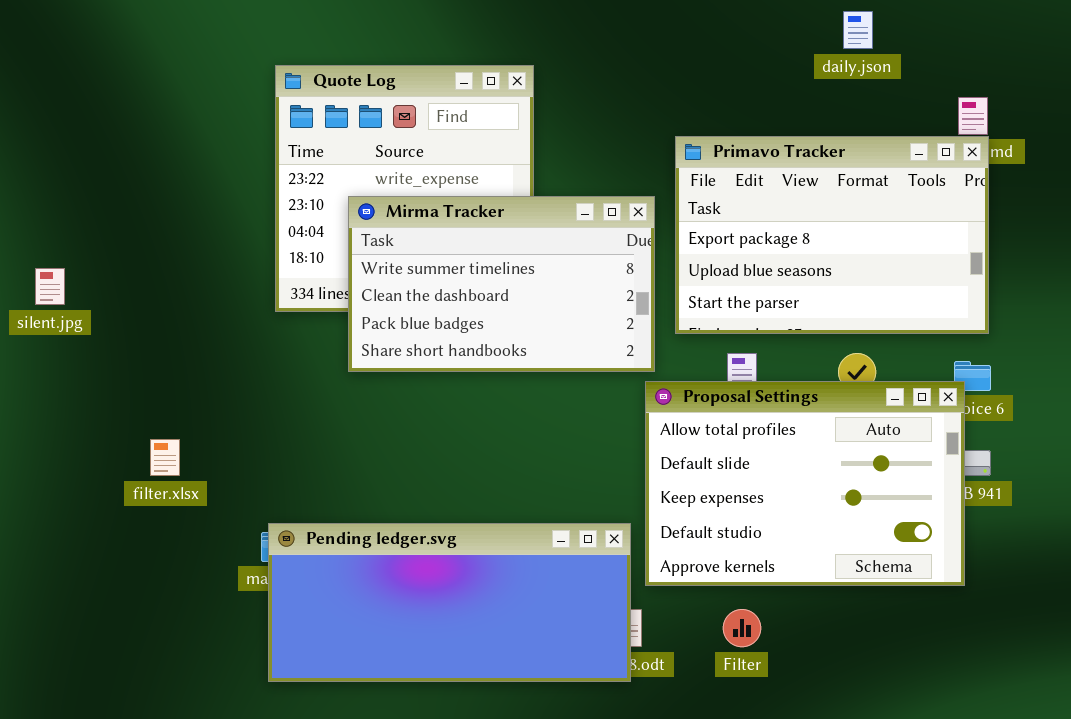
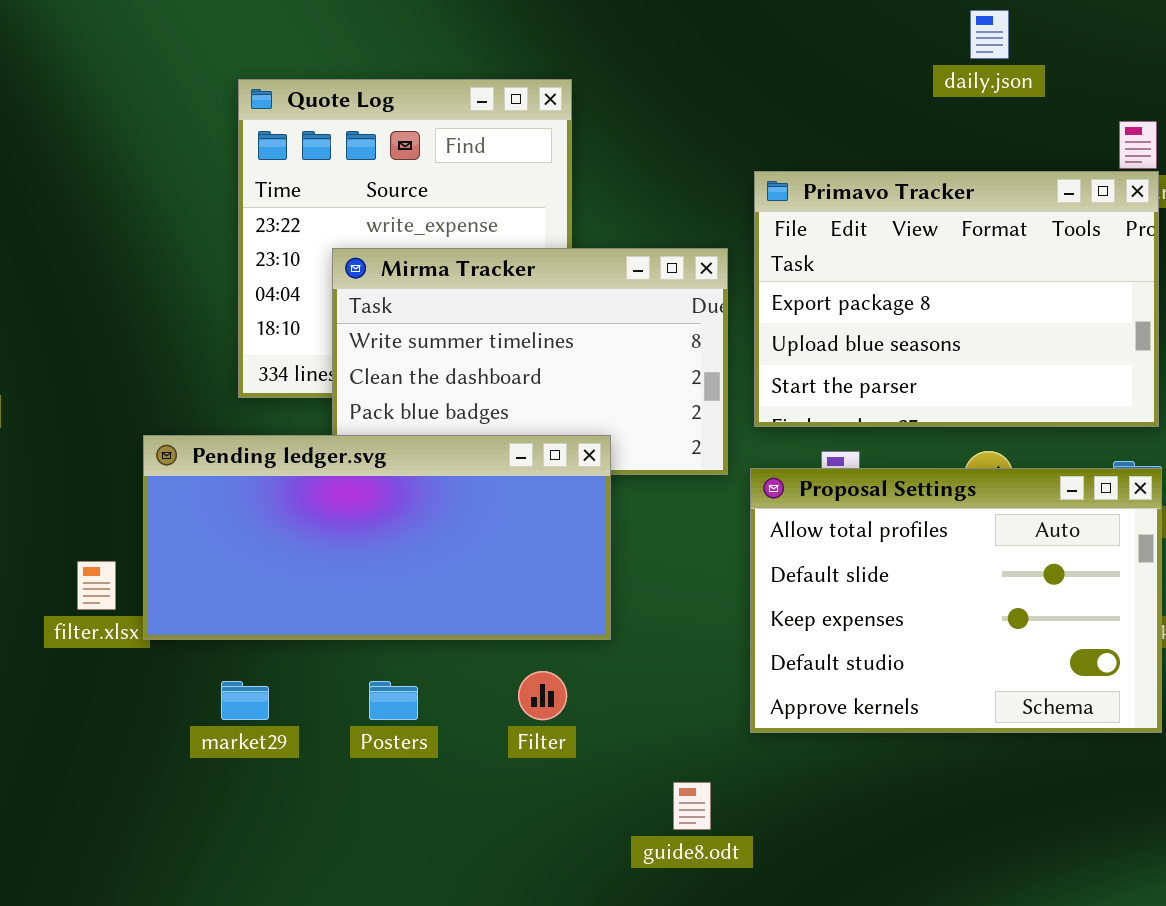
Proposal Settings: [645,381,965,586] -> [750,468,1162,733], moved
Pending ledger.svg: [268,523,631,682] -> [143,435,611,640], moved
Filter: [723,609,761,647] -> [518,671,567,720], moved

